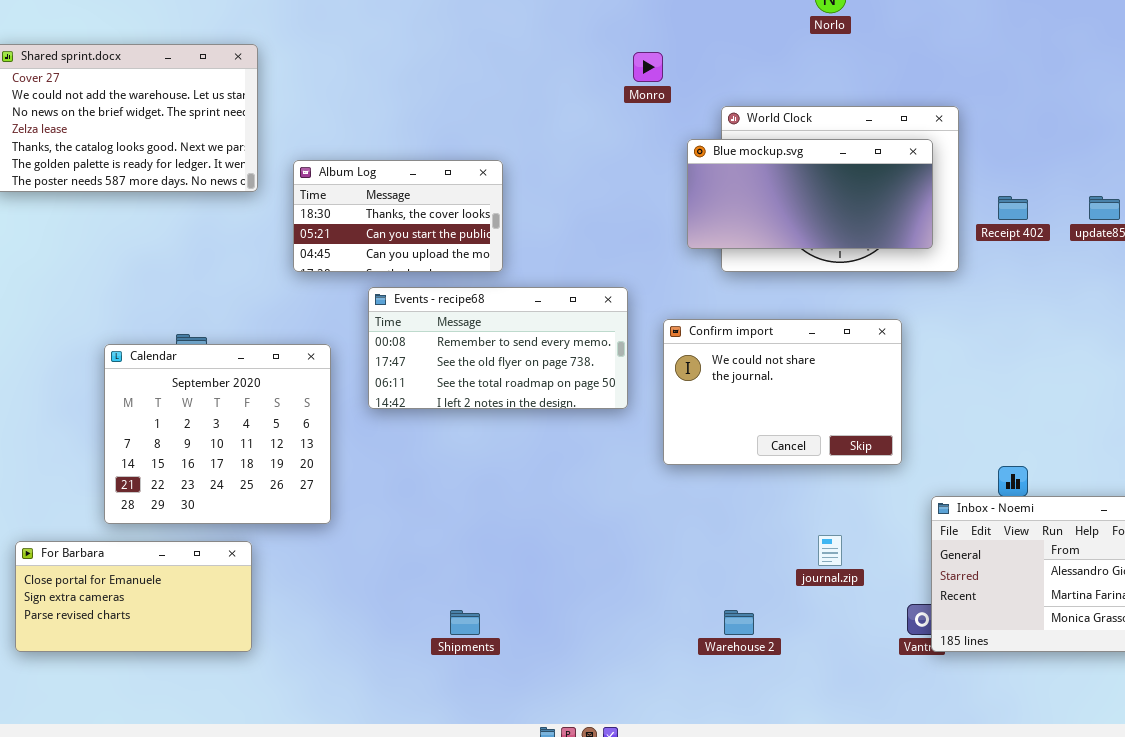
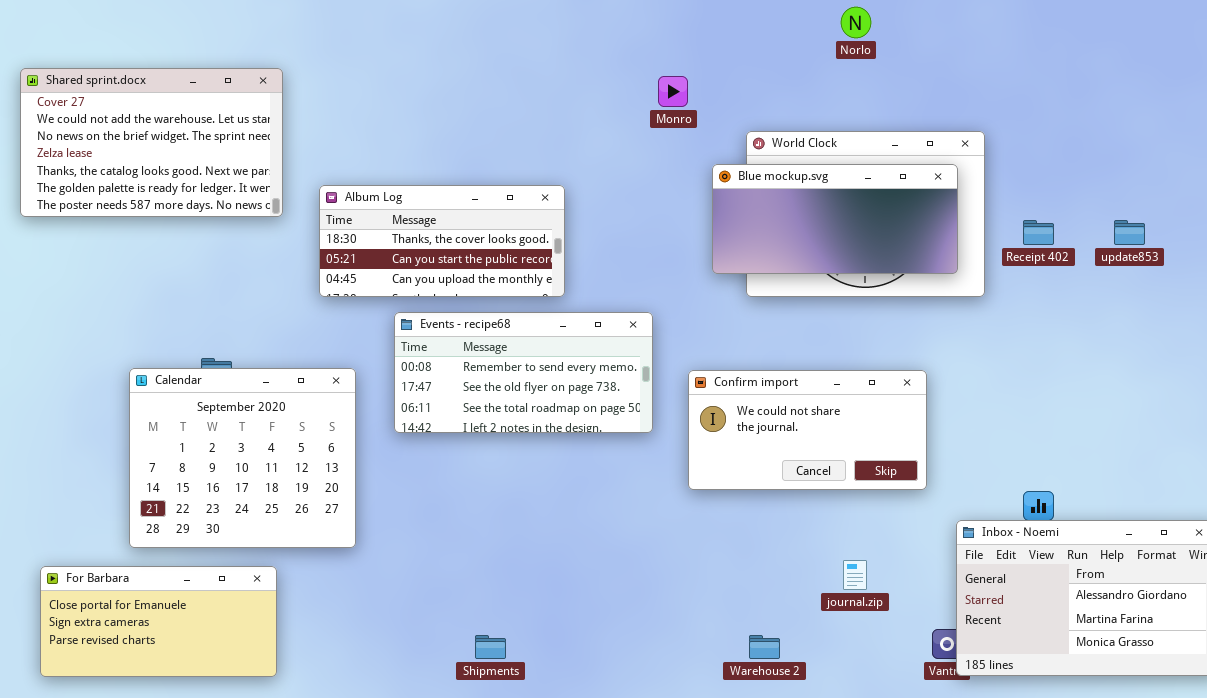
Album Log: [293,160,503,272] -> [319,185,565,297], resized
Confirm import: [663,319,902,465] -> [688,370,927,490], resized

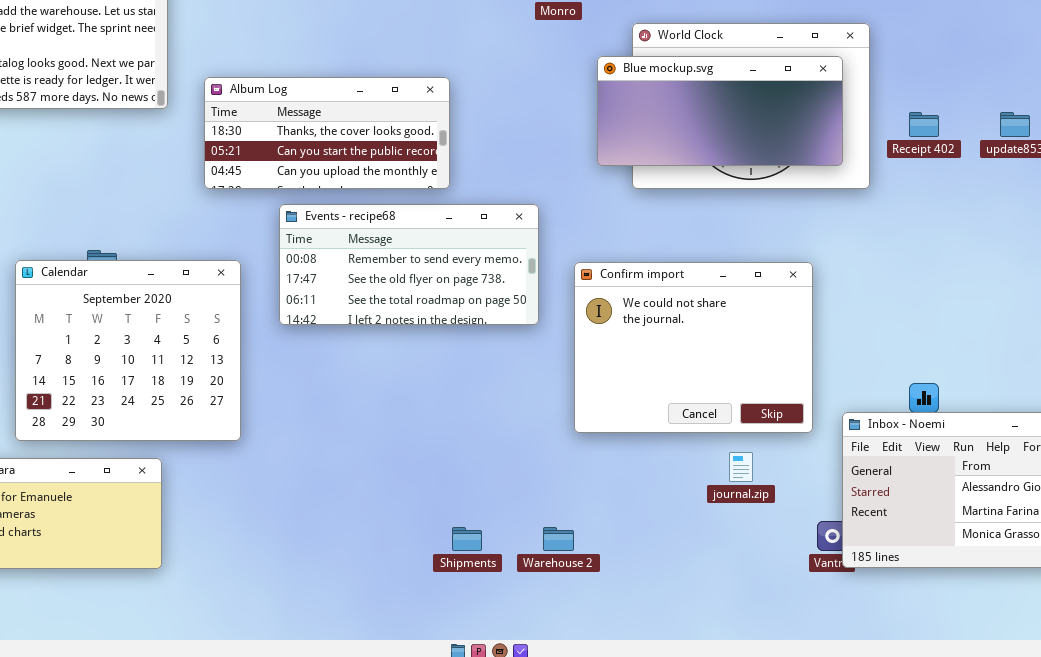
Confirm import: [688,370,927,490] -> [574,262,813,433], resized
Shipments: [475,635,506,659] -> [452,527,482,551], moved
Warehouse 2: [749,635,780,659] -> [543,527,574,551], moved

